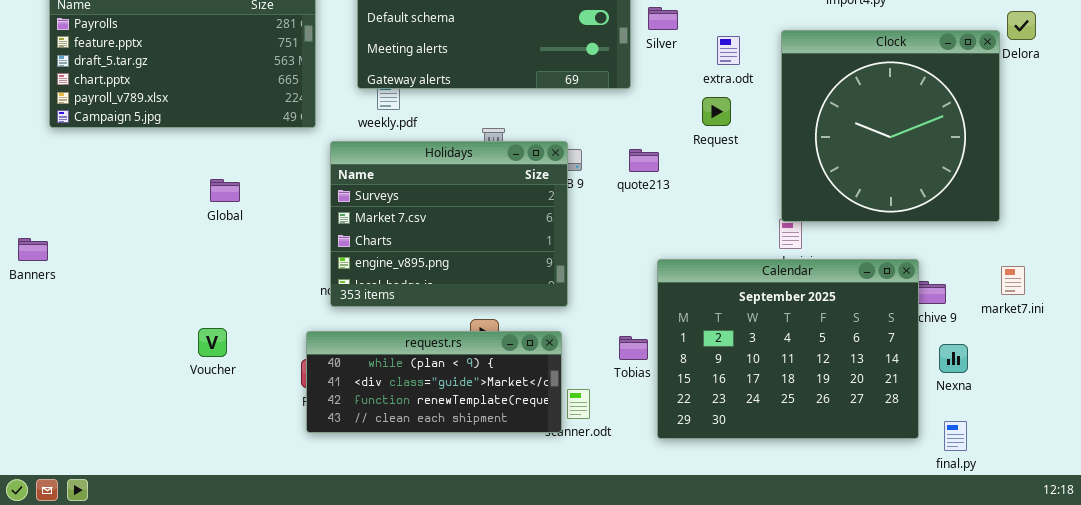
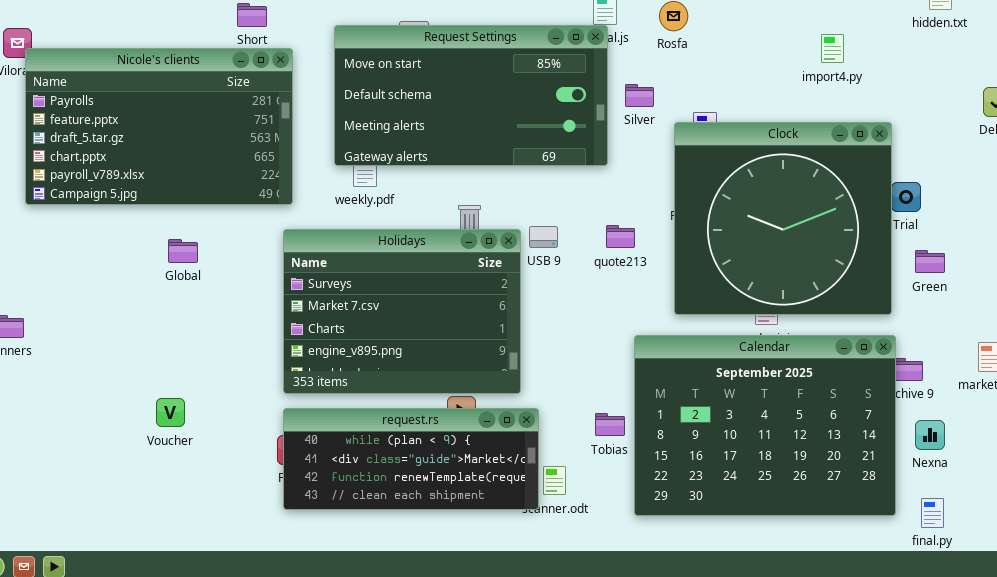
Clock: [781,30,1000,222] -> [674,122,892,315], moved
Holidays: [330,141,568,307] -> [283,229,521,394], moved
Global: [210,179,240,202] -> [168,239,198,263], moved
Voucher: [198,328,227,357] -> [156,398,185,427], moved

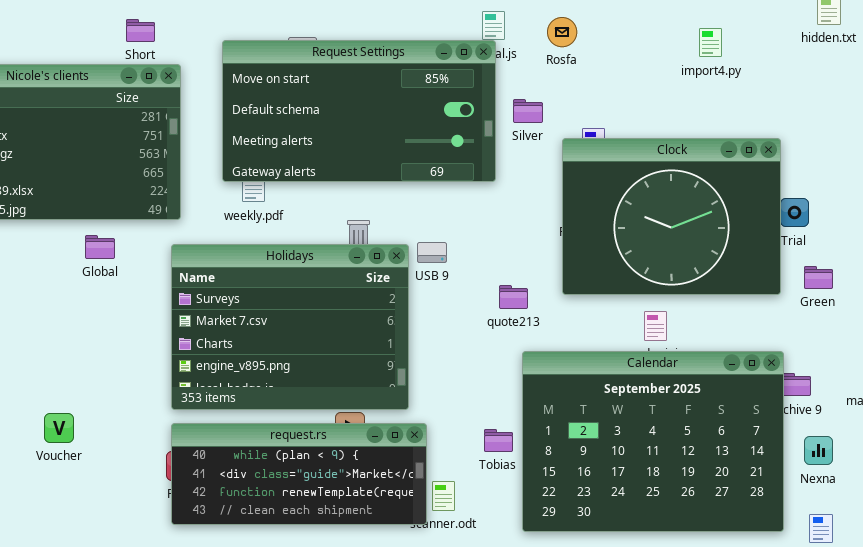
import4.py: [821,34,844,63] -> [699,28,722,57], moved
Clock: [674,122,892,315] -> [562,138,781,295], resized
quote213: [606,225,635,248] -> [499,285,528,309], moved
Global: [168,239,198,263] -> [85,235,115,259], moved

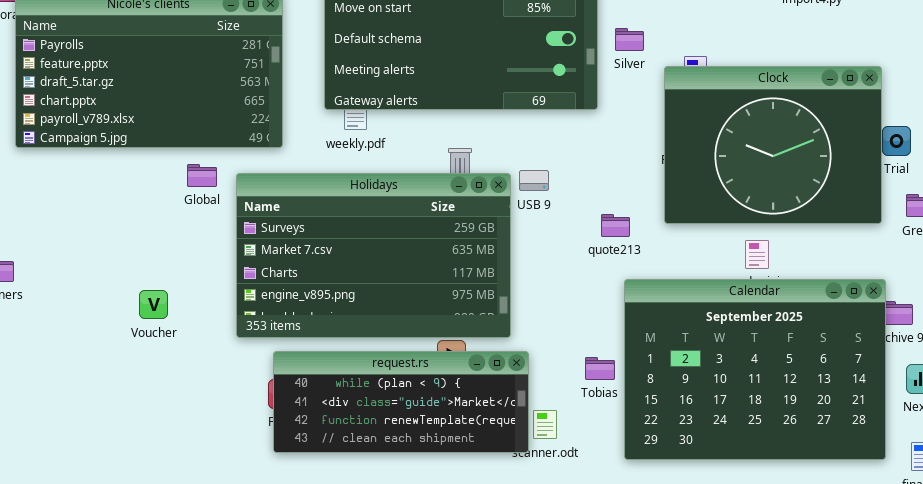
Holidays: [171,244,409,410] -> [236,173,511,338], resized
Voucher: [44,413,74,443] -> [139,290,168,319], moved

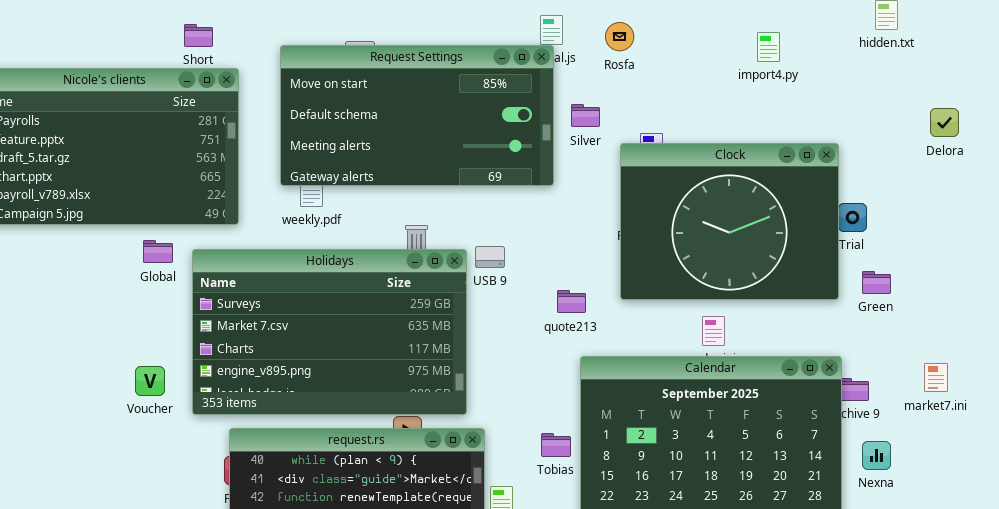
Voucher: [139,290,168,319] -> [135,366,165,396], moved

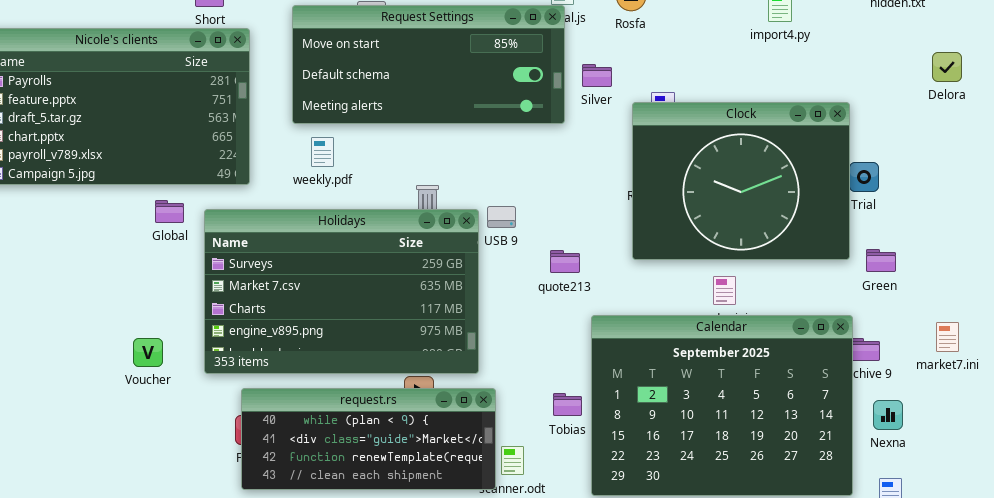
Request Settings: [280,45,554,186] -> [292,5,565,124], resized
Delora: [930,108,959,137] -> [932,52,962,82], moved
Green: [862,271,891,294] -> [866,249,896,272], moved
quote213: [557,290,586,313] -> [550,250,580,273], moved
Voucher: [135,366,165,396] -> [133,338,163,367], moved

